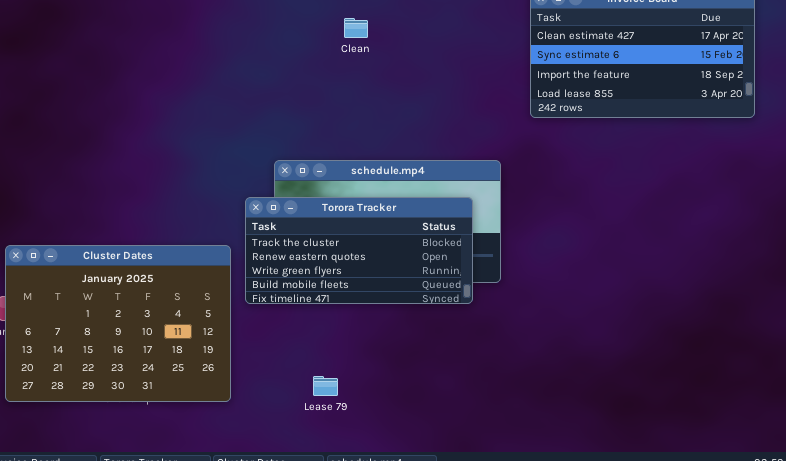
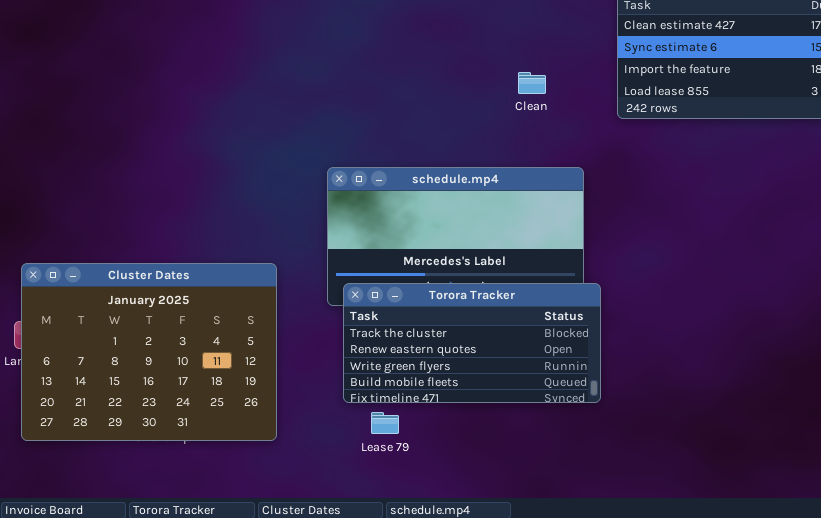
Clean: [344,18,368,38] -> [518,72,546,94], moved
Torora Tracker: [245,197,473,304] -> [343,283,601,403], moved

